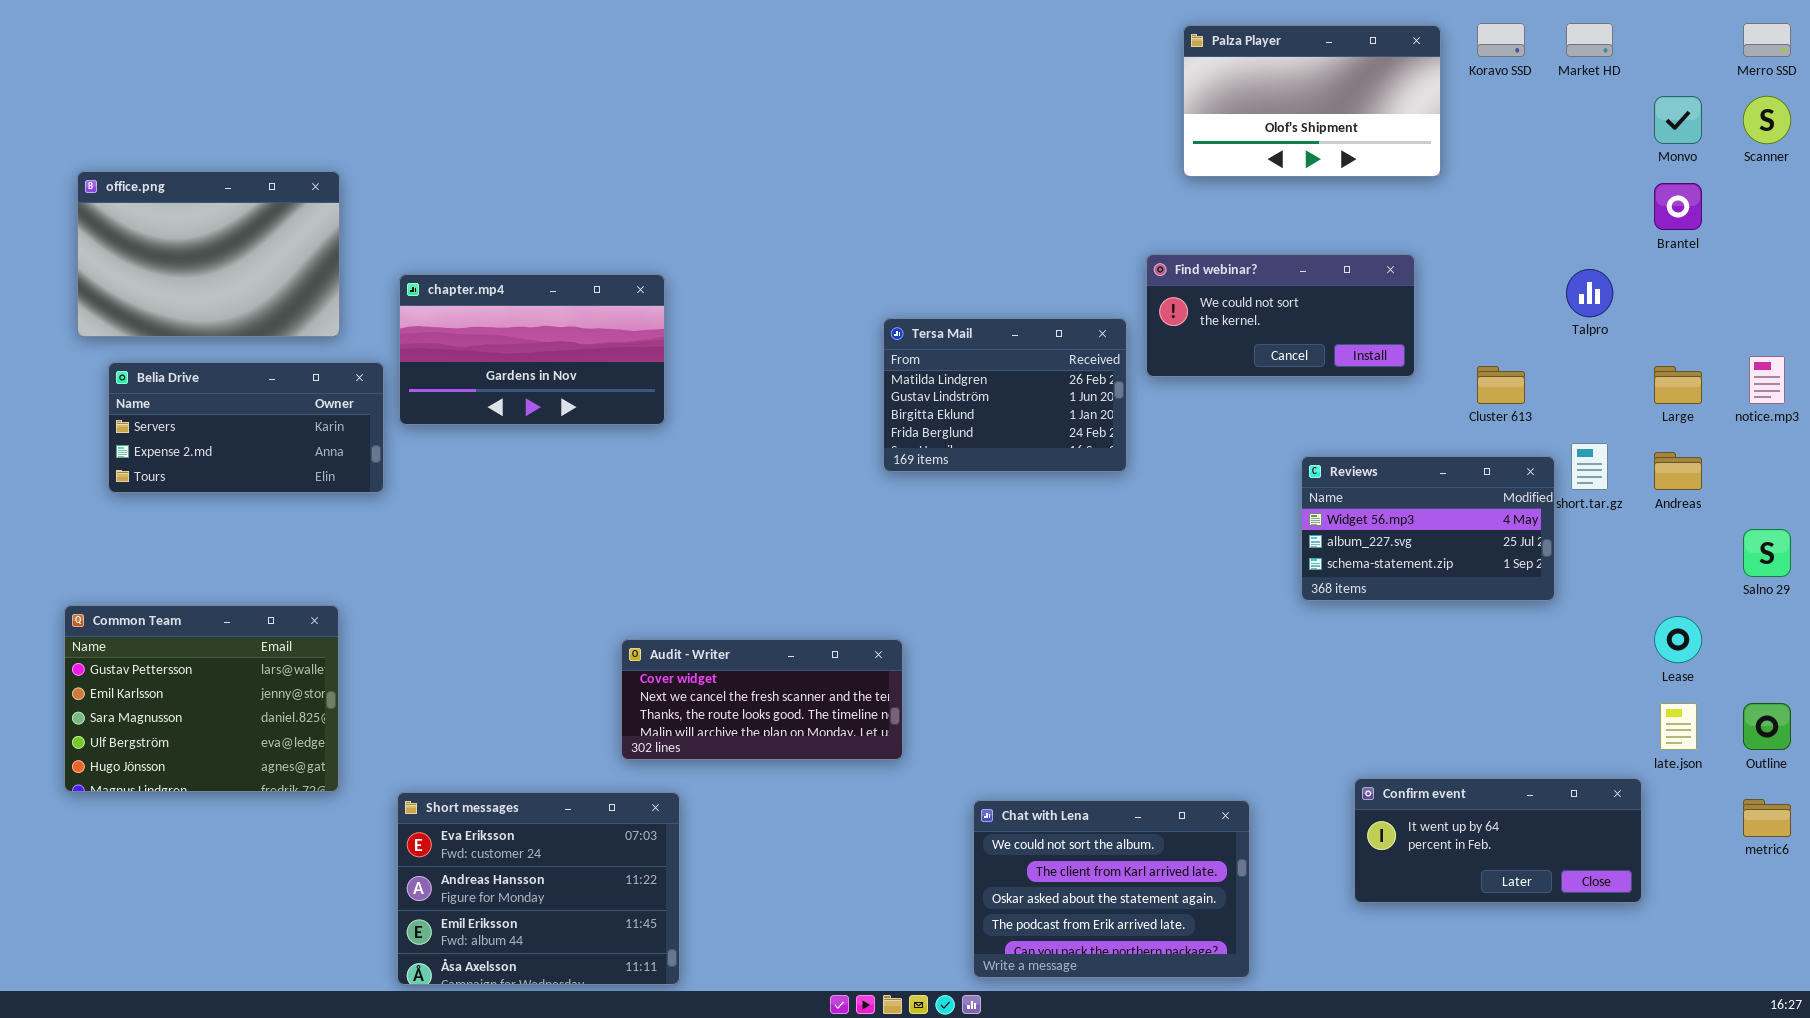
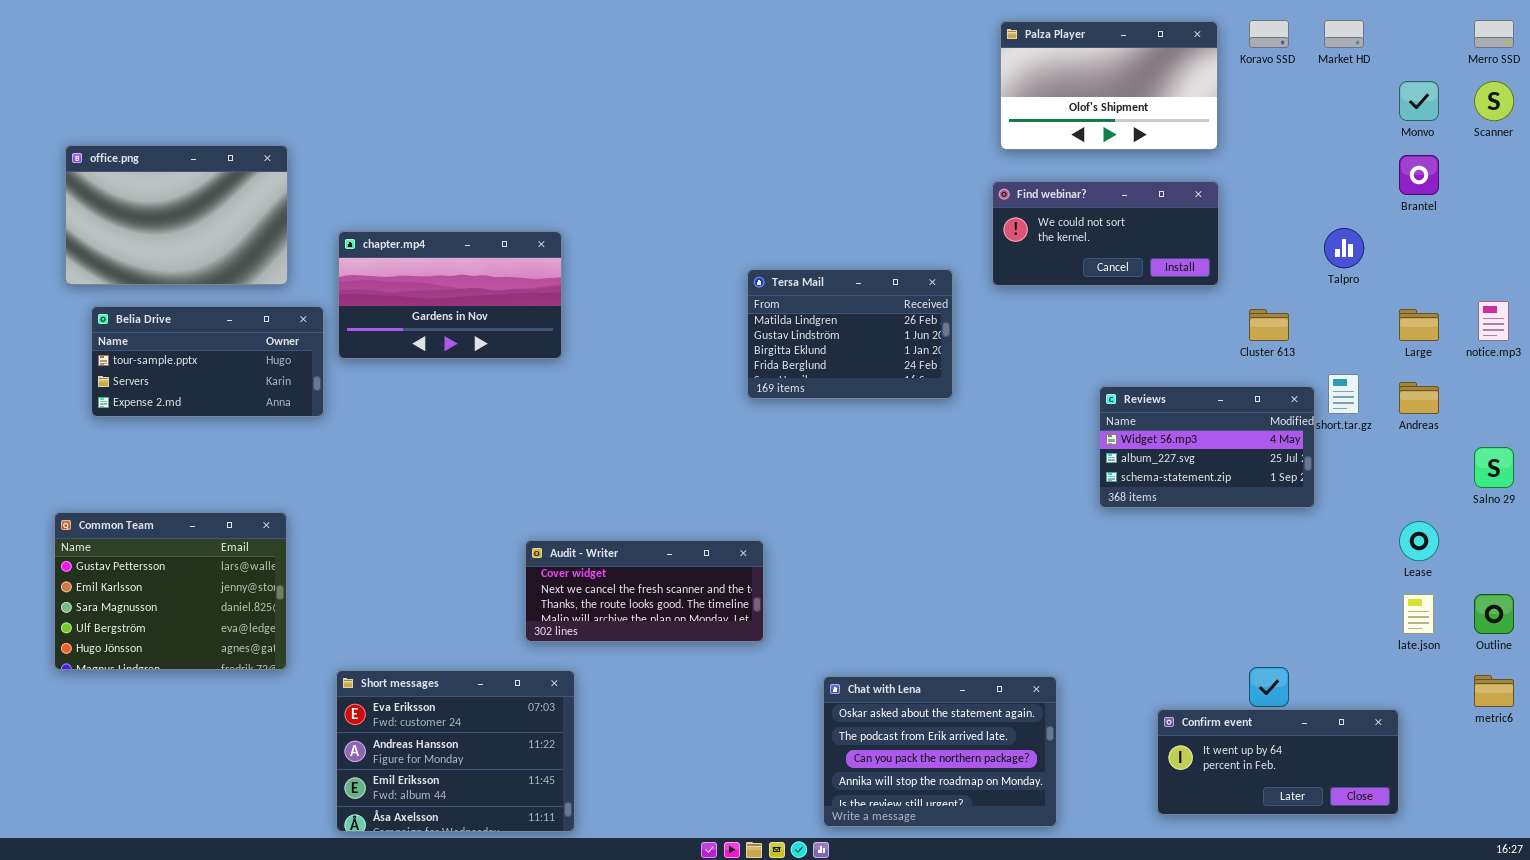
Find webinar?: [1146,254,1415,377] -> [992,181,1219,286], moved
Belia Drive: [108,362,384,493] -> [91,306,324,417], scrolled up 1 row
Confirm event: [1354,778,1642,903] -> [1157,709,1399,815], moved
Chat with Lena: [973,800,1250,978] -> [823,676,1057,827], scrolled down 2 rows

